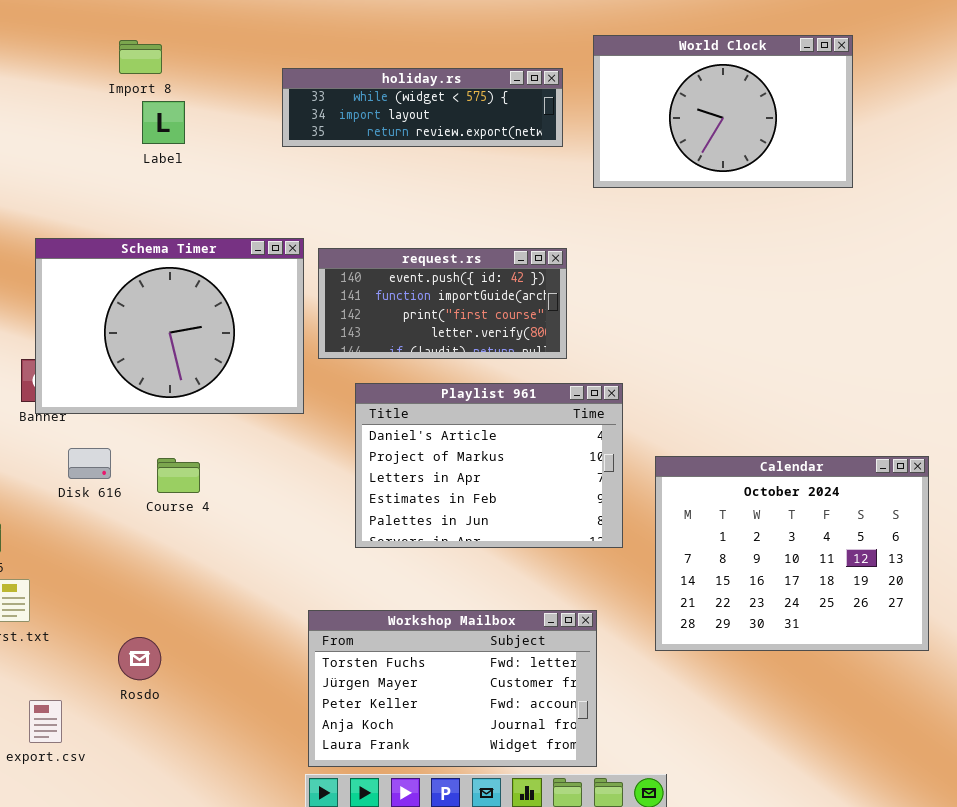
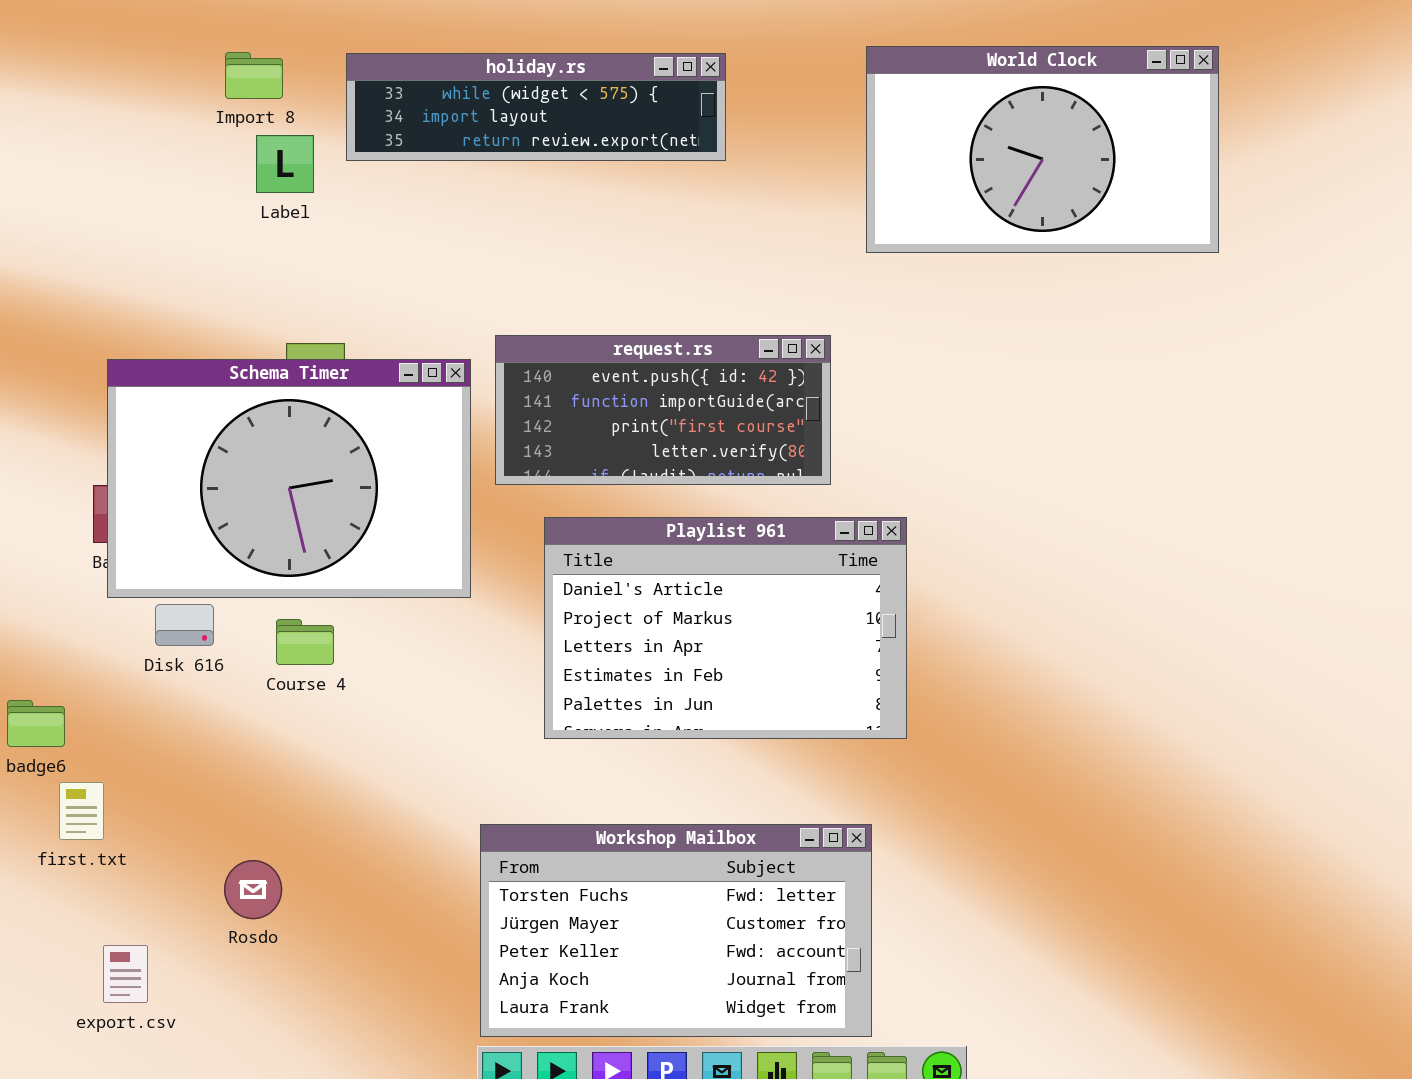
holiday.rs: [282,68,563,147] -> [346,53,726,161], moved
Schema Timer: [35,238,304,414] -> [107,359,471,598], moved
Calendar: [655,456,929,651] -> none, closed

